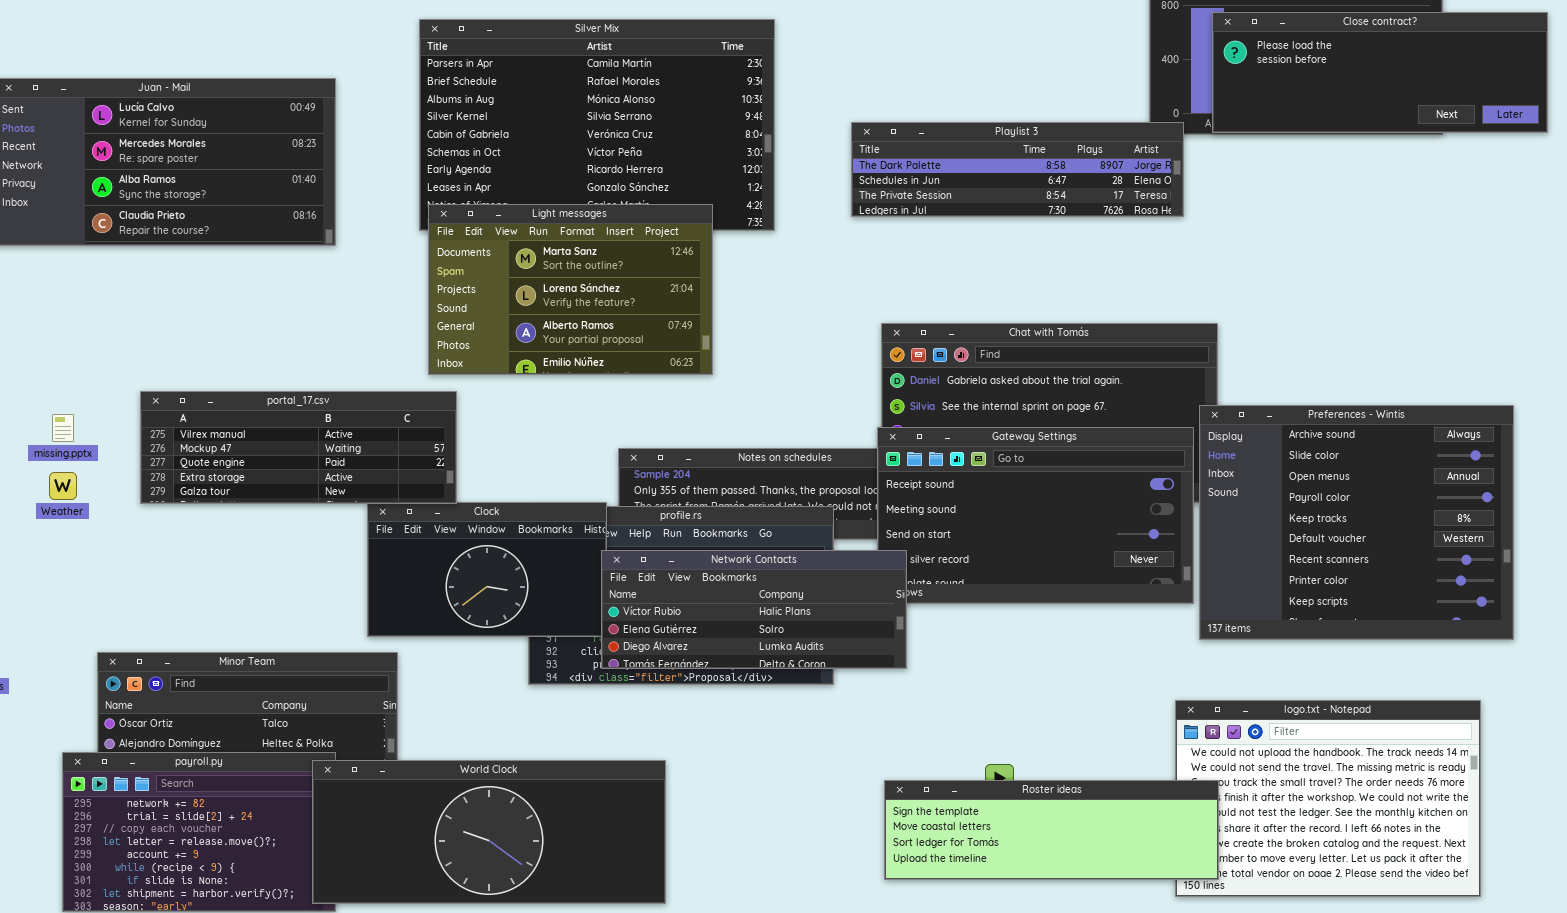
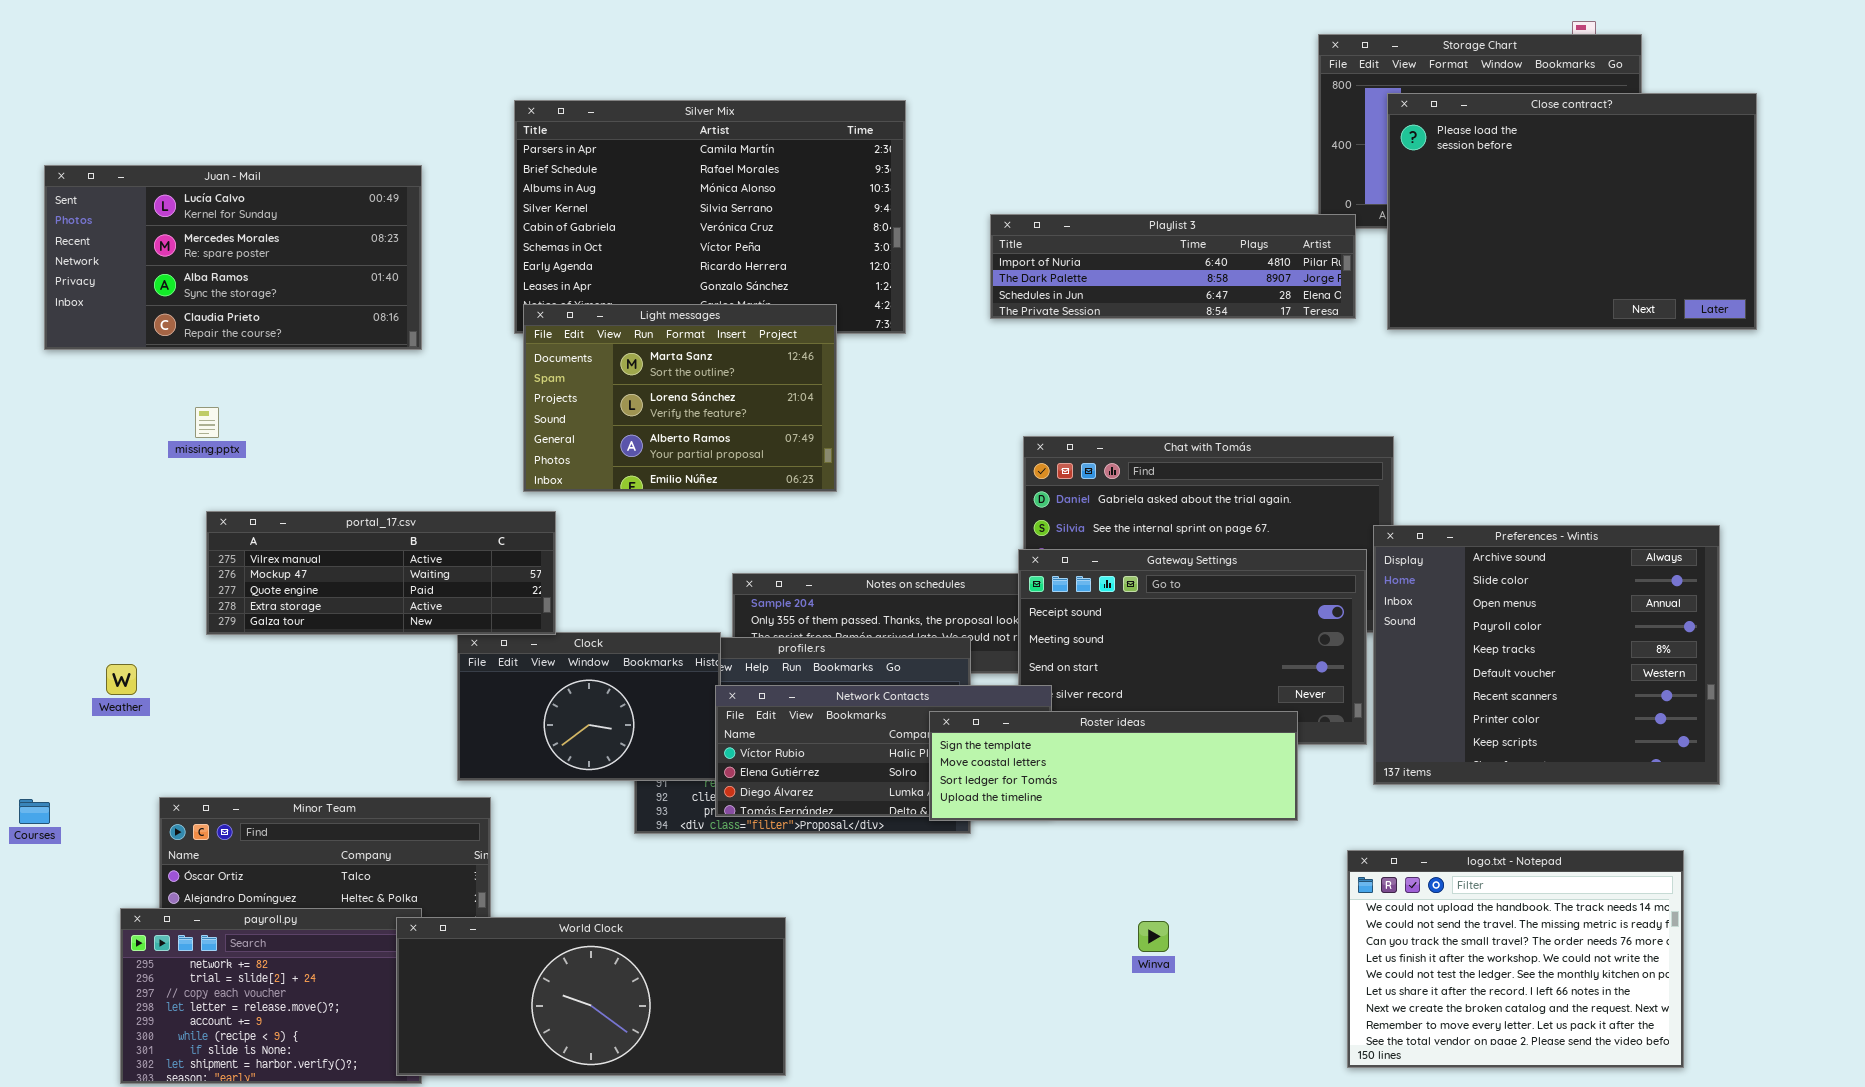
Close contract?: [1212,12,1548,133] -> [1387,93,1757,330], resized
Playlist 3: [851,122,1184,217] -> [990,214,1356,319], scrolled up 1 row
missing.pptx: [52,414,74,442] -> [195,407,219,438], moved
Weather: [49,472,77,500] -> [106,664,137,695], moved
Roster ideas: [884,780,1219,880] -> [929,711,1298,821], moved

